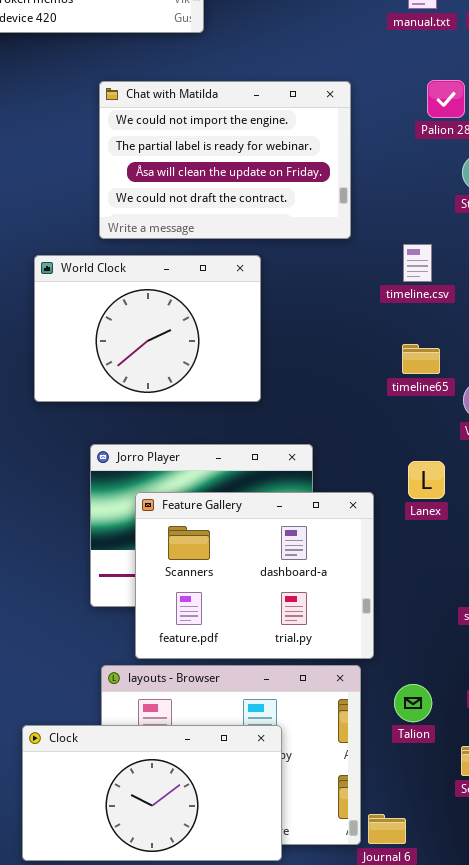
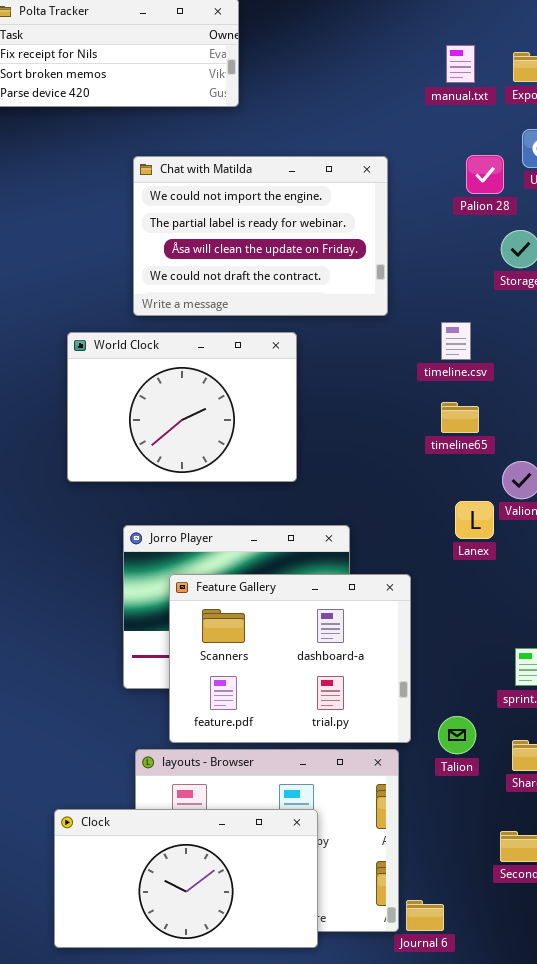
timeline65: [402,344,440,374] -> [441,402,479,433], moved
Lanex: [408,461,445,499] -> [455,501,494,539], moved
Talion: [394,684,432,722] -> [438,716,476,754], moved

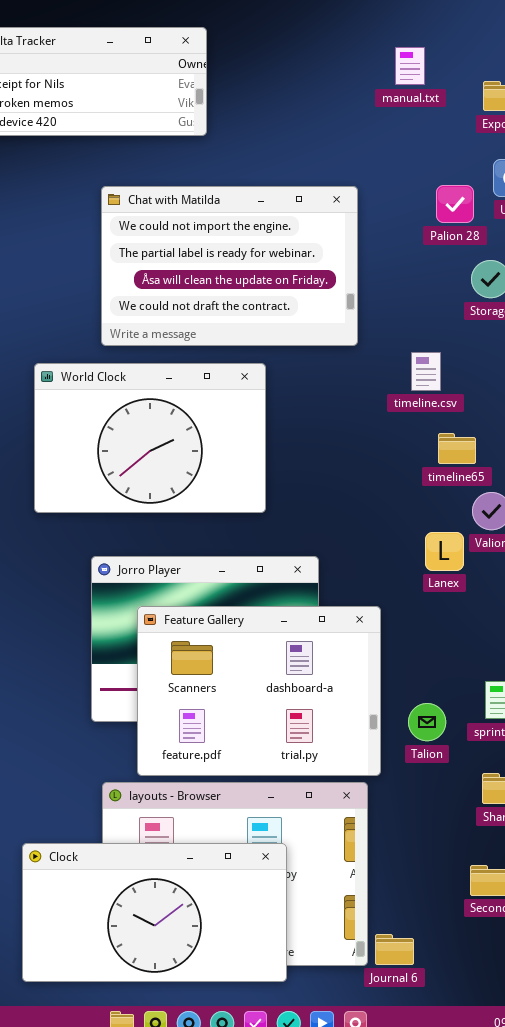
manual.txt: [446,45,475,83] -> [395,47,425,85], moved
timeline65: [441,402,479,433] -> [438,433,476,464], moved
Talion: [438,716,476,754] -> [408,703,446,741], moved

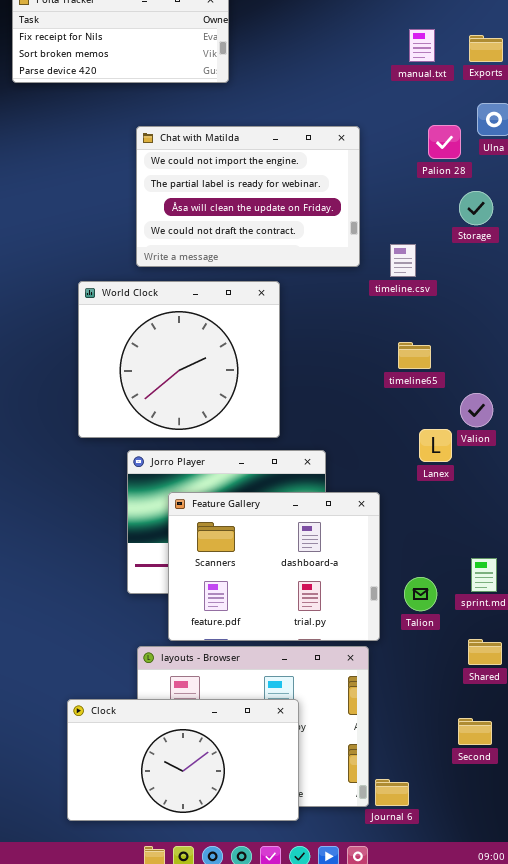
manual.txt: [395,47,425,85] -> [409,29,435,62], moved
timeline.csv: [411,352,441,391] -> [390,244,416,277], moved
World Clock: [34,363,266,513] -> [78,281,280,438], resized
timeline65: [438,433,476,464] -> [398,342,431,369], moved

